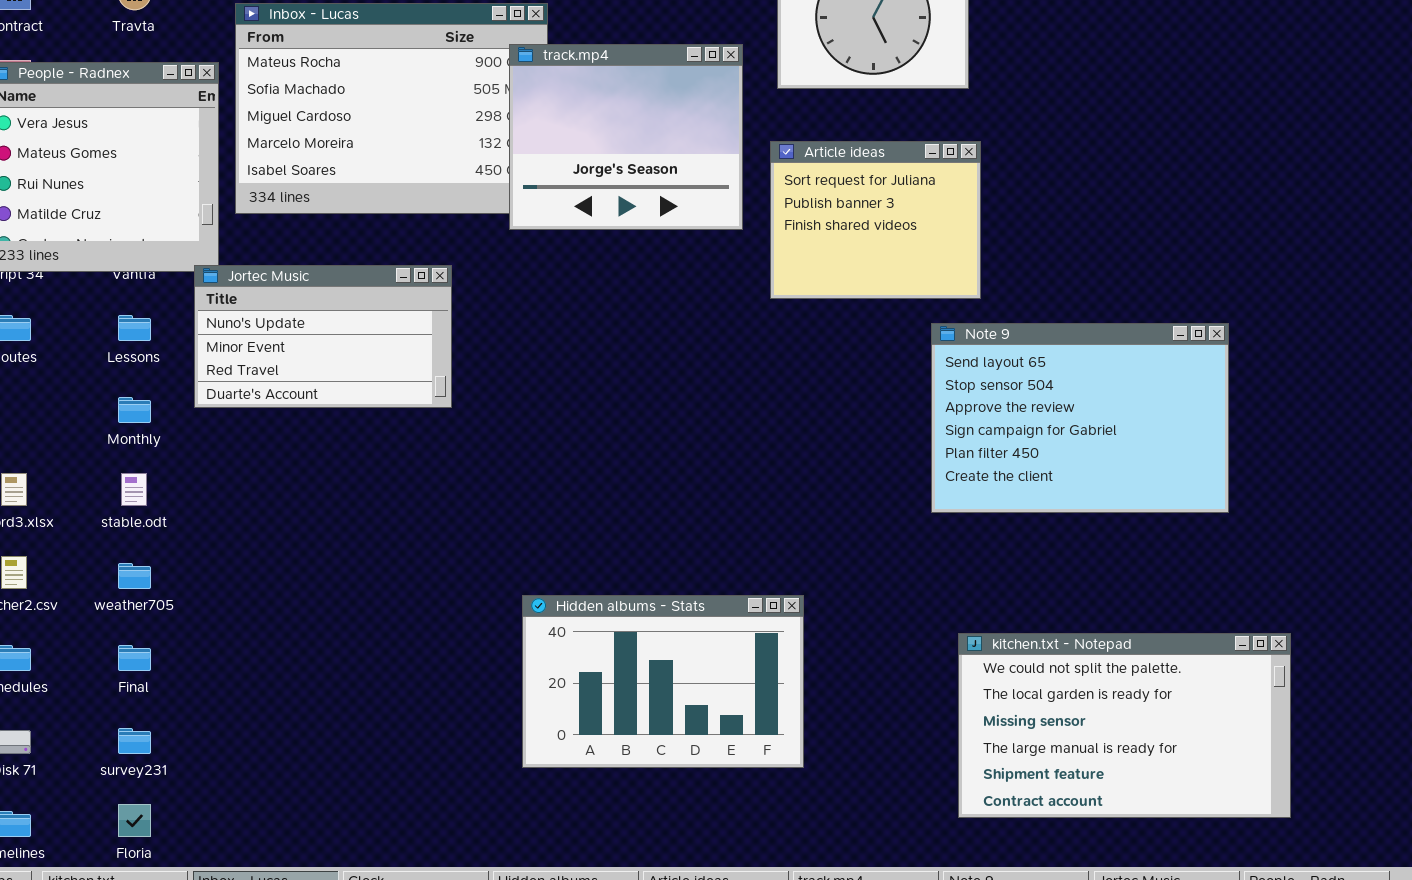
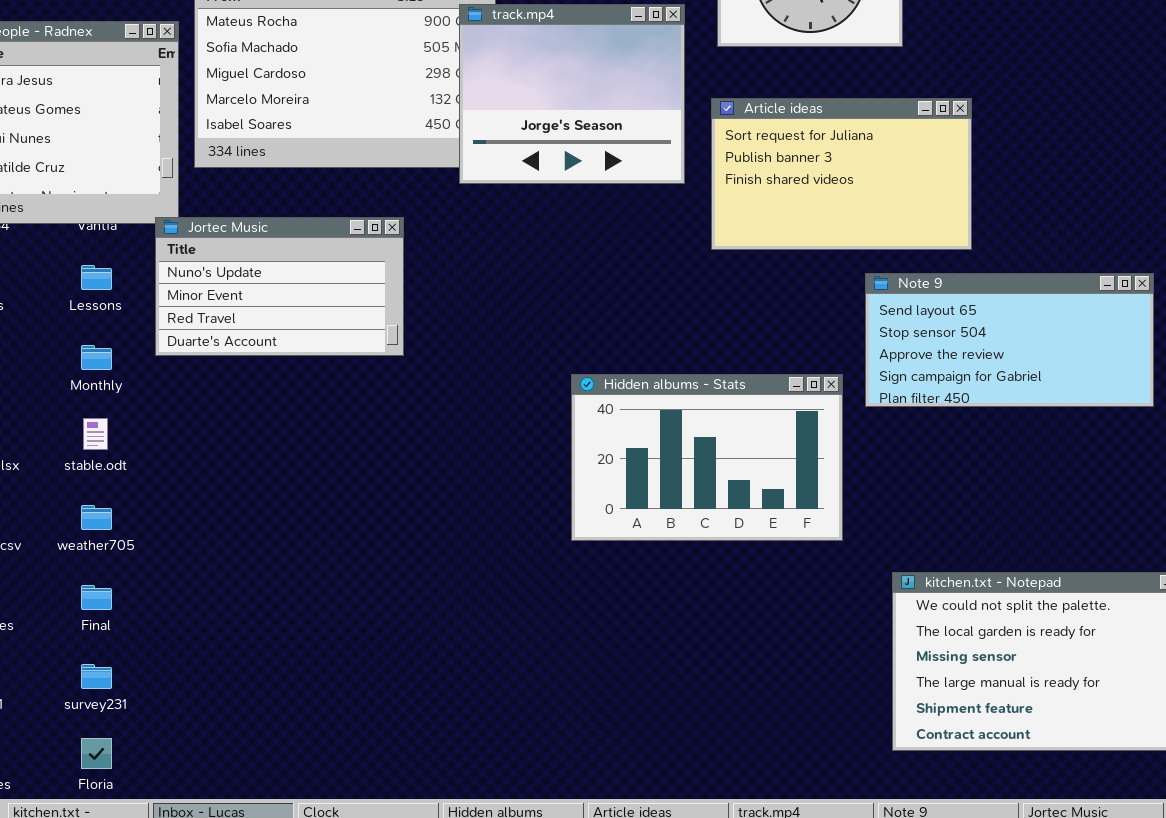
Article ideas: [770,141,981,299] -> [711,98,972,250], resized
Note 9: [931,323,1229,513] -> [865,273,1154,407], resized
Hidden albums - Stats: [522,595,804,768] -> [571,374,843,541], moved

